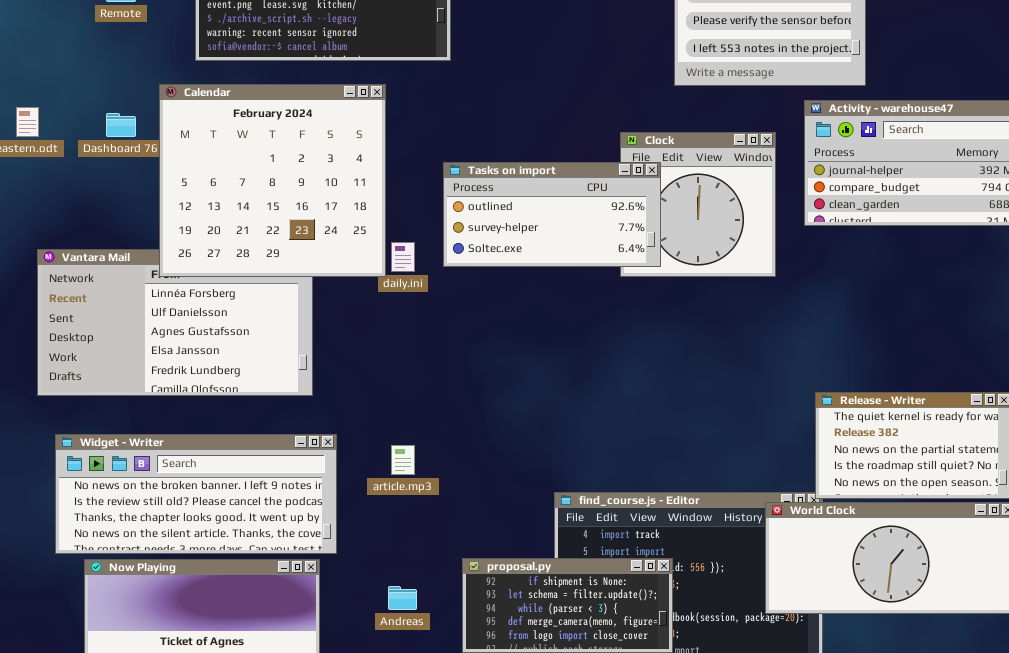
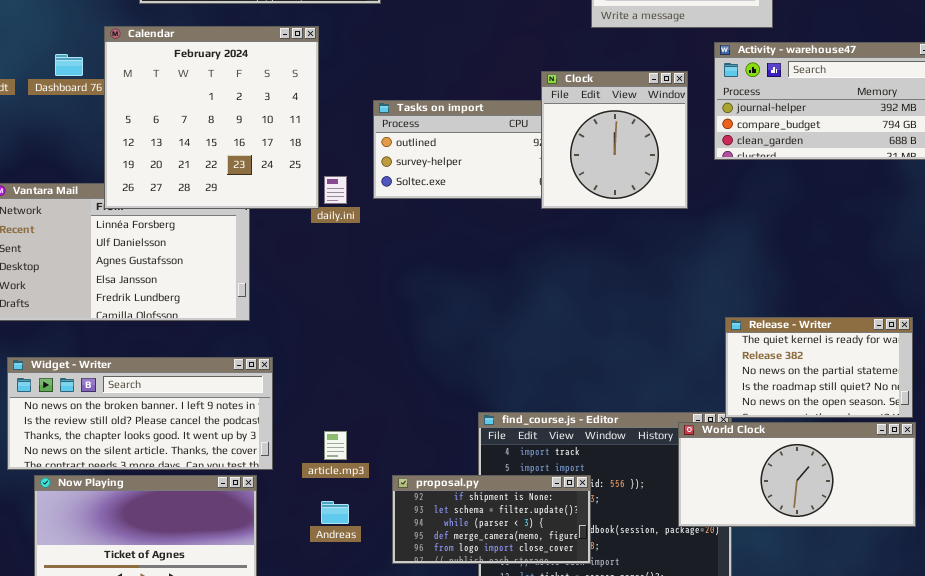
Clock: [620,132,776,277] -> [541,71,688,209], raised
article.mp3: [391,445,415,475] -> [324,431,347,460], moved

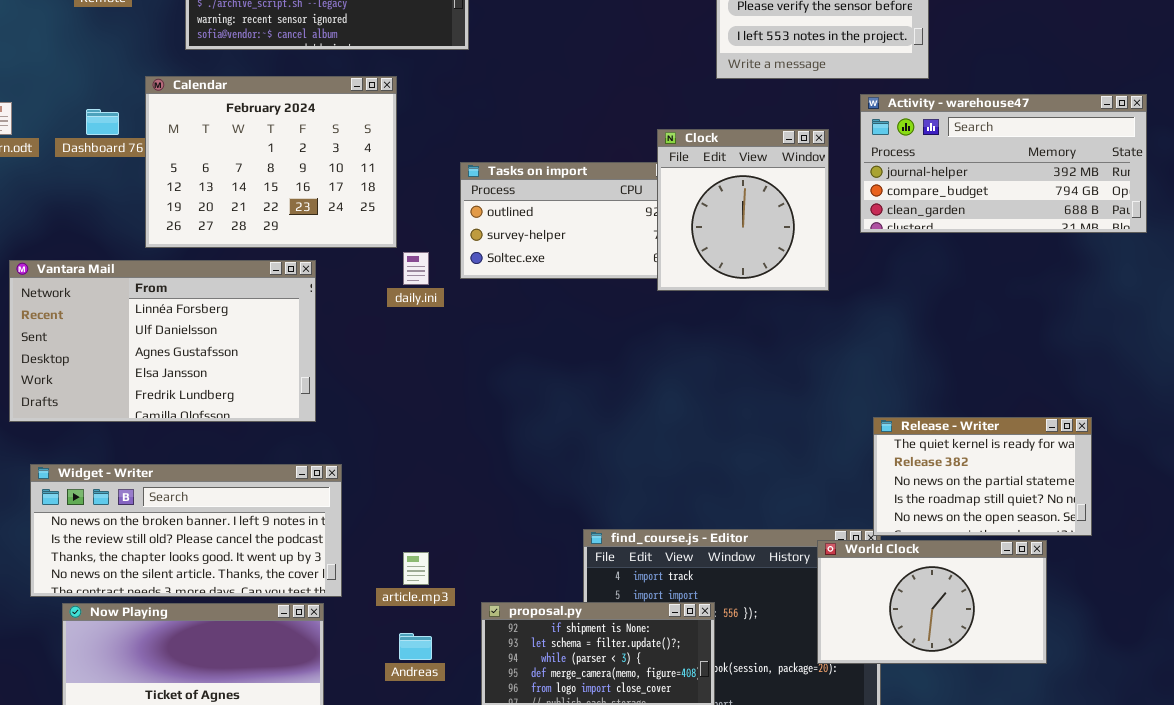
Calendar: [104,26,319,209] -> [145,76,397,248], resized
World Clock: [678,422,916,527] -> [817,540,1047,664], resized

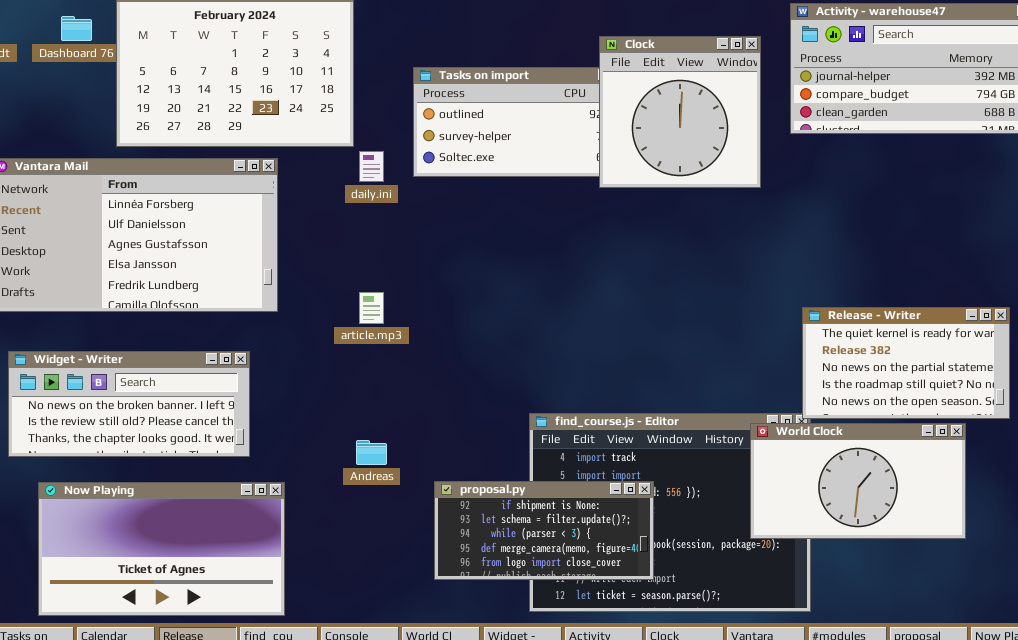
Widget - Writer: [30,464,342,597] -> [8,351,250,457], resized
article.mp3: [403,552,429,585] -> [359,292,384,324], moved
Andreas: [399,633,432,660] -> [356,440,387,465], moved

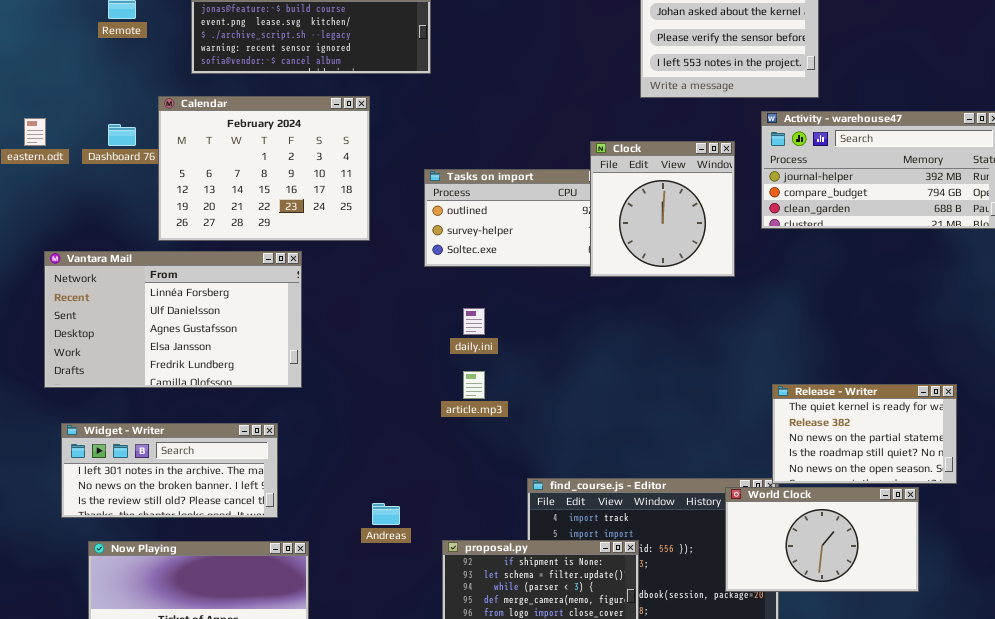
daily.ini: [359,151,384,182] -> [463,308,485,335], moved
article.mp3: [359,292,384,324] -> [463,371,485,399], moved
Widget - Writer: [8,351,250,457] -> [61,423,278,518], scrolled up 1 row

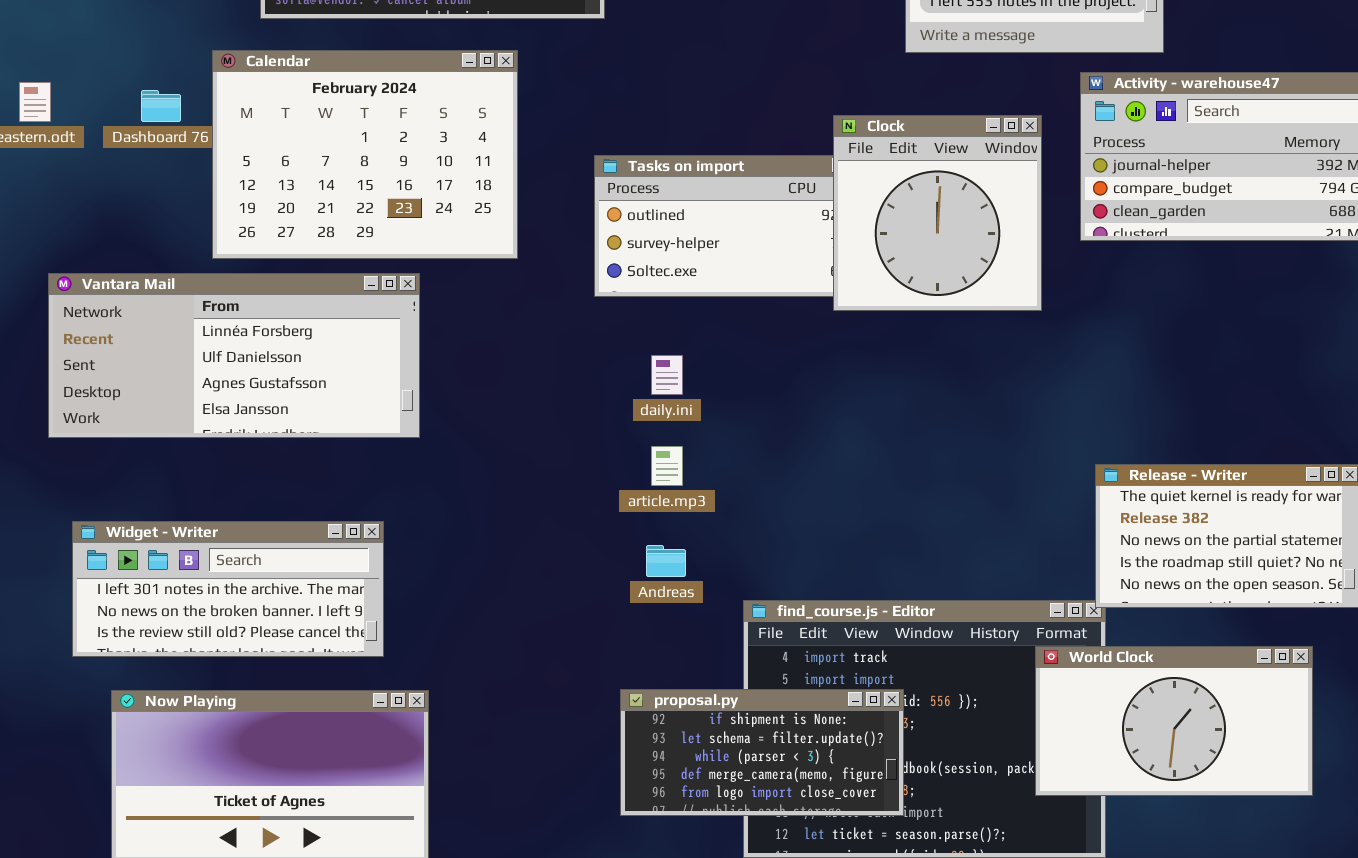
Vantara Mail: [44,251,302,388] -> [48,273,420,438], resized
World Clock: [725,487,919,592] -> [1035,646,1313,796], moved
Andreas: [372,503,400,525] -> [646,545,686,577], moved

